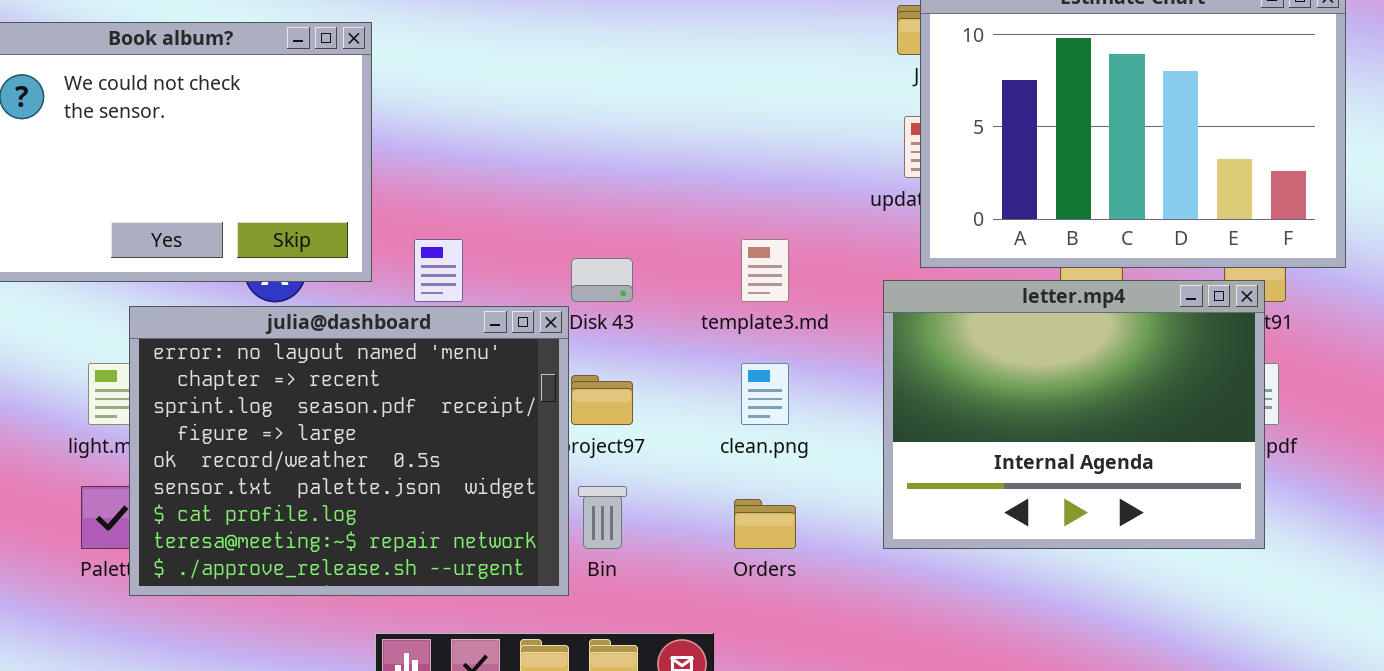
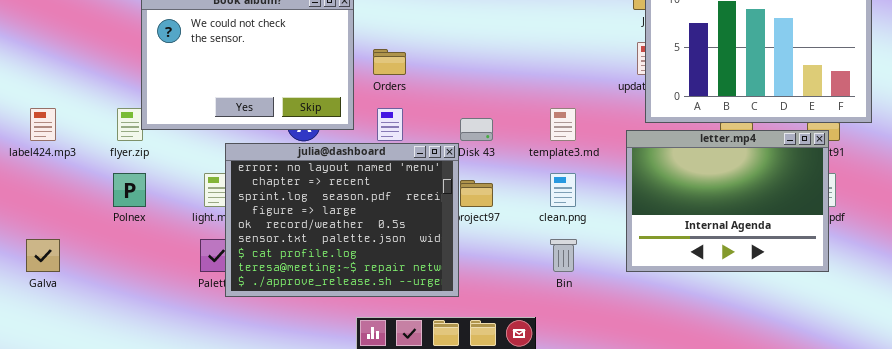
Bin: [578,486,627,549] -> [550,239,577,272], moved
Orders: [734,499,796,549] -> [373,49,406,75], moved

